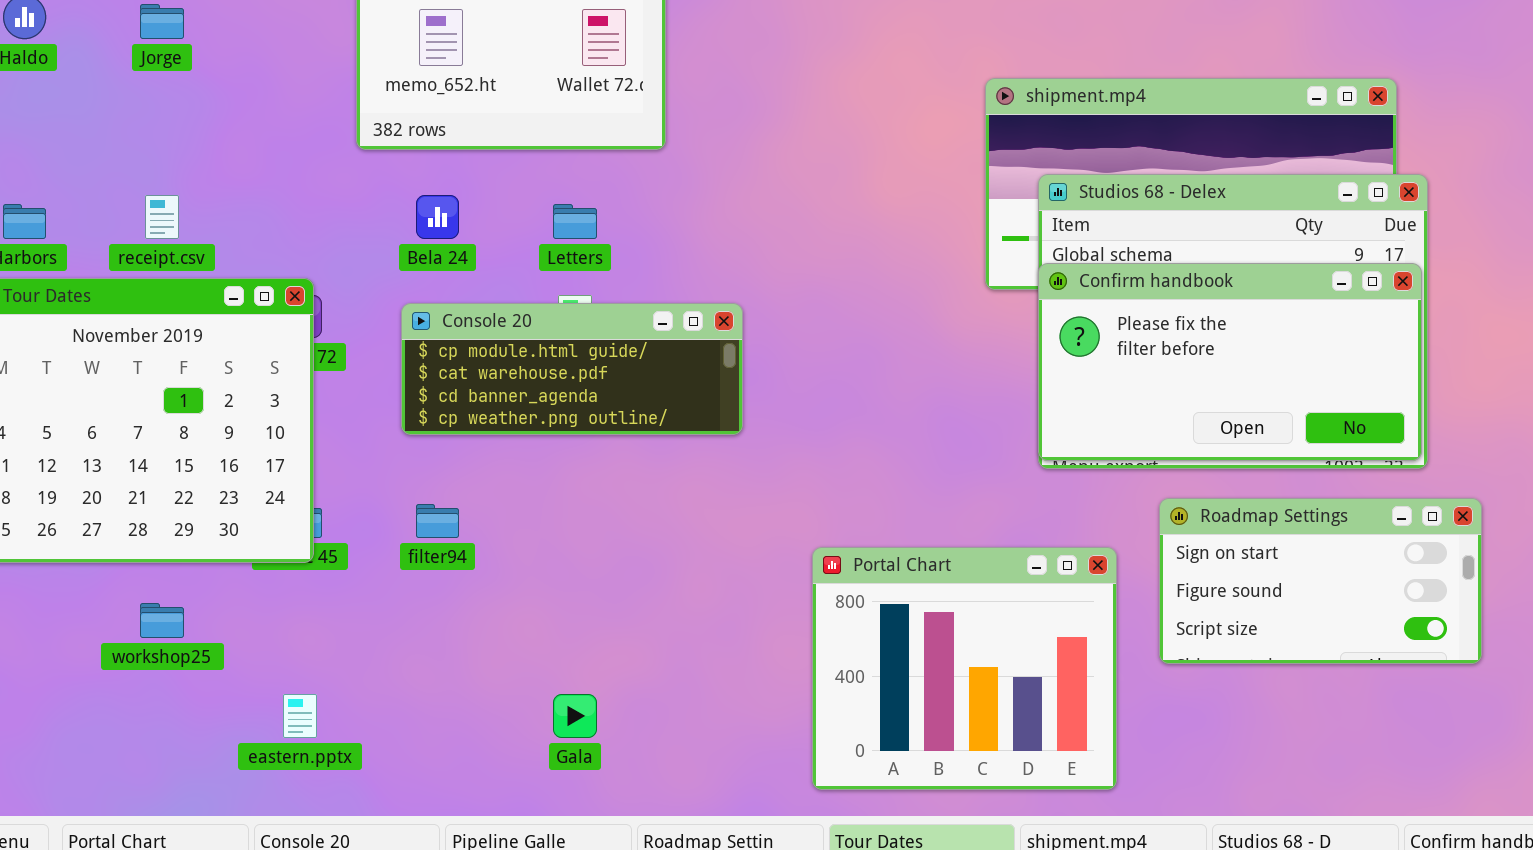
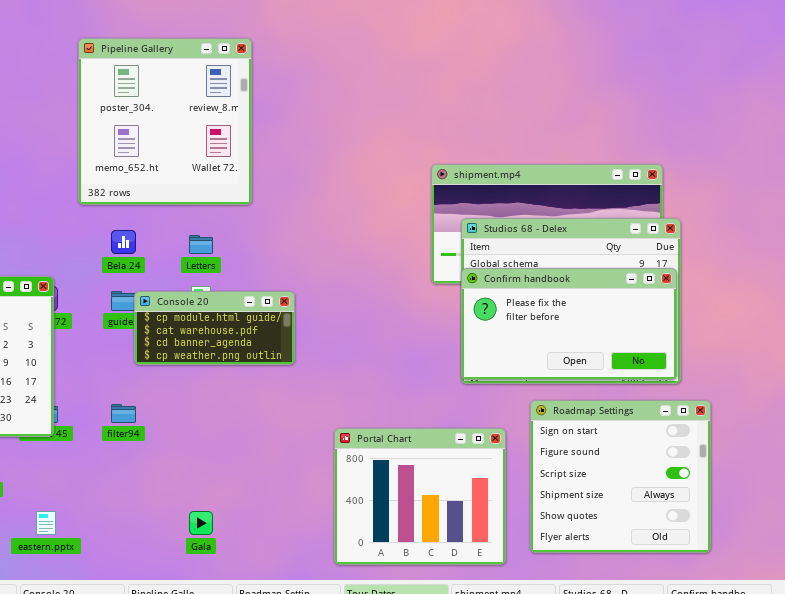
Console 20: [401,303,743,435] -> [134,291,295,365], resized
Roadmap Settings: [1159,498,1482,664] -> [530,400,711,553], resized

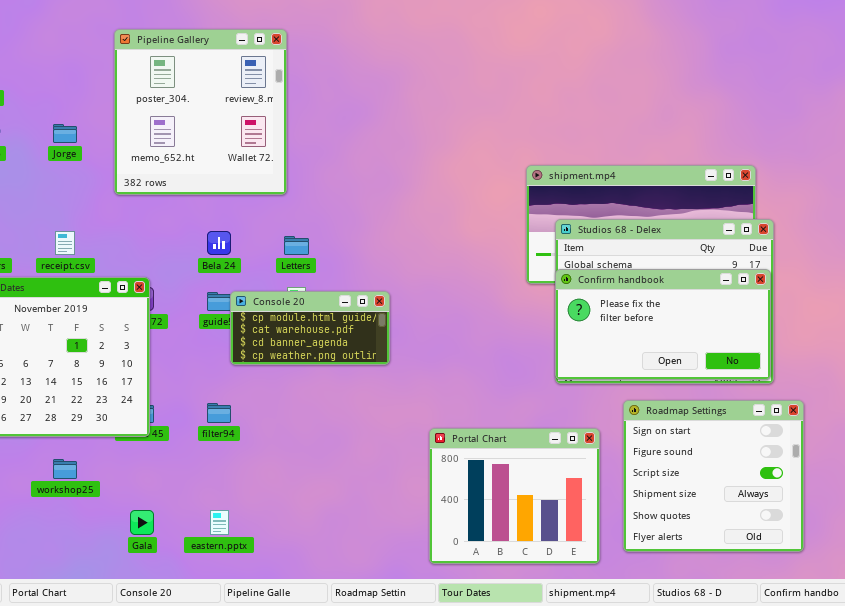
Pipeline Gallery: [78,38,252,205] -> [114,29,287,195], moved
eastern.pptx: [36,511,56,535] -> [210,510,229,535], moved
Gala: [189,511,213,535] -> [130,510,154,535], moved

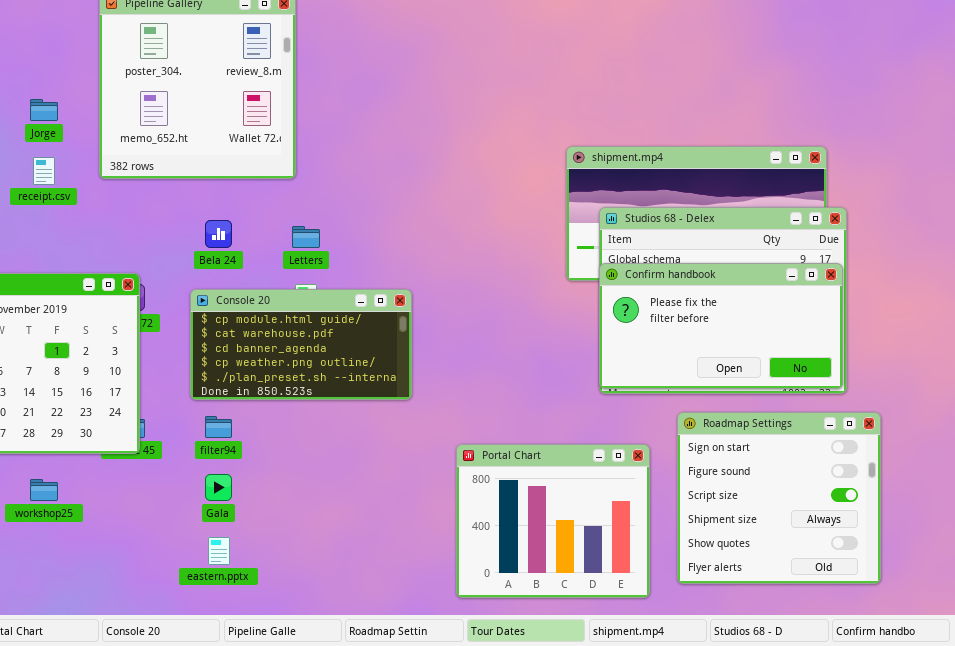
receipt.csv: [55,231,75,255] -> [33,157,55,185], moved
Console 20: [230,291,390,365] -> [190,289,412,400], resized
Gala: [130,510,154,535] -> [205,474,232,501], moved

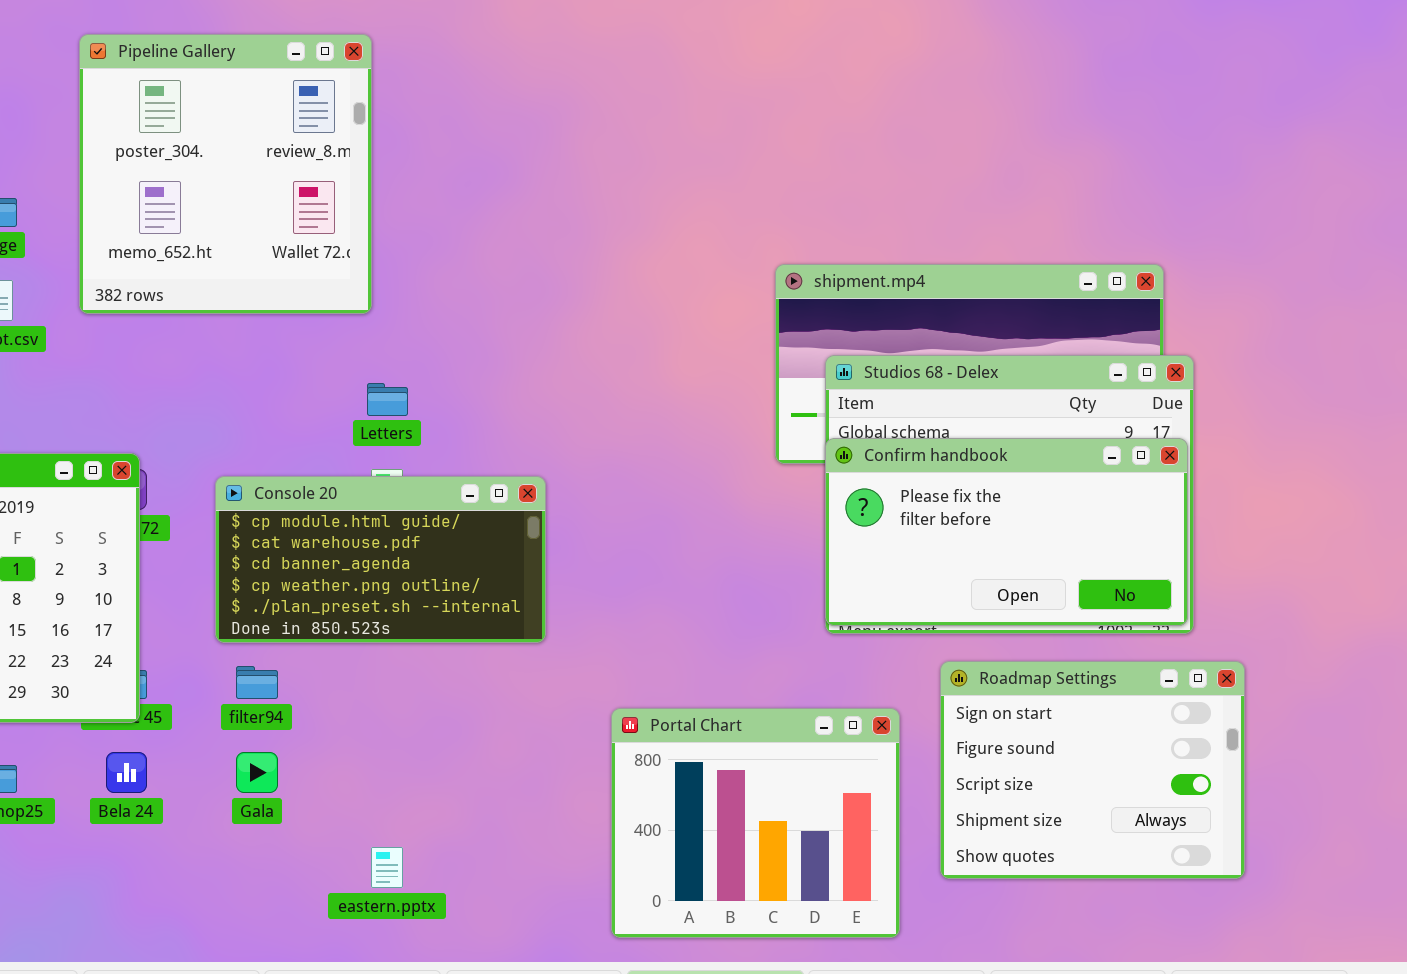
Bela 24: [205,220,232,248] -> [106,752,147,793], moved
Roadmap Settings: [677,412,881,584] -> [940,661,1245,879], resized
eastern.pptx: [208,537,230,565] -> [371,847,403,888], moved

